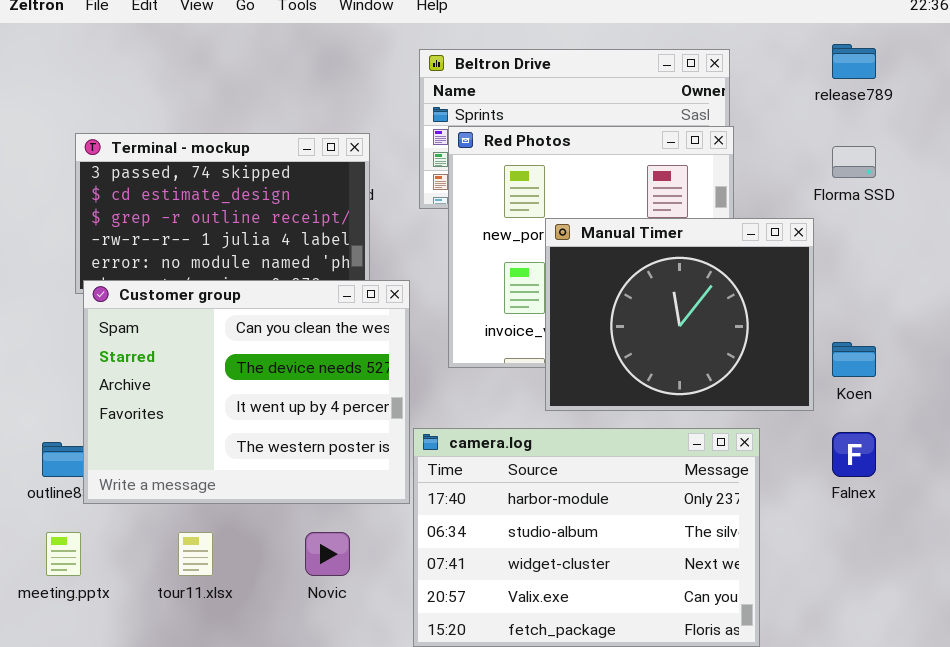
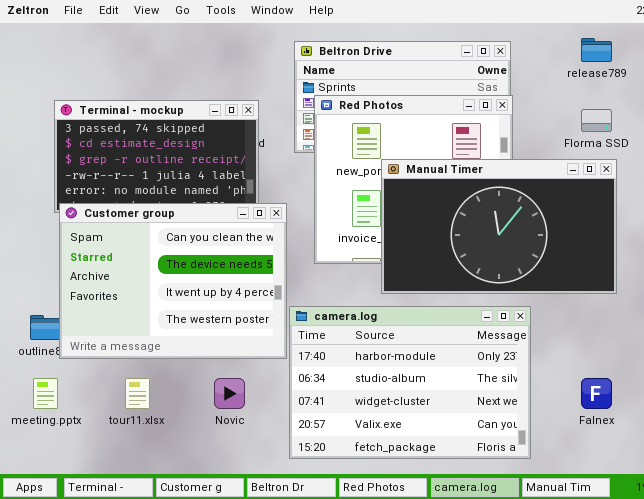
Manual Timer: [545,218,814,411] -> [381,159,617,294], resized
Falnex: [832,432,876,477] -> [581,378,612,409], moved

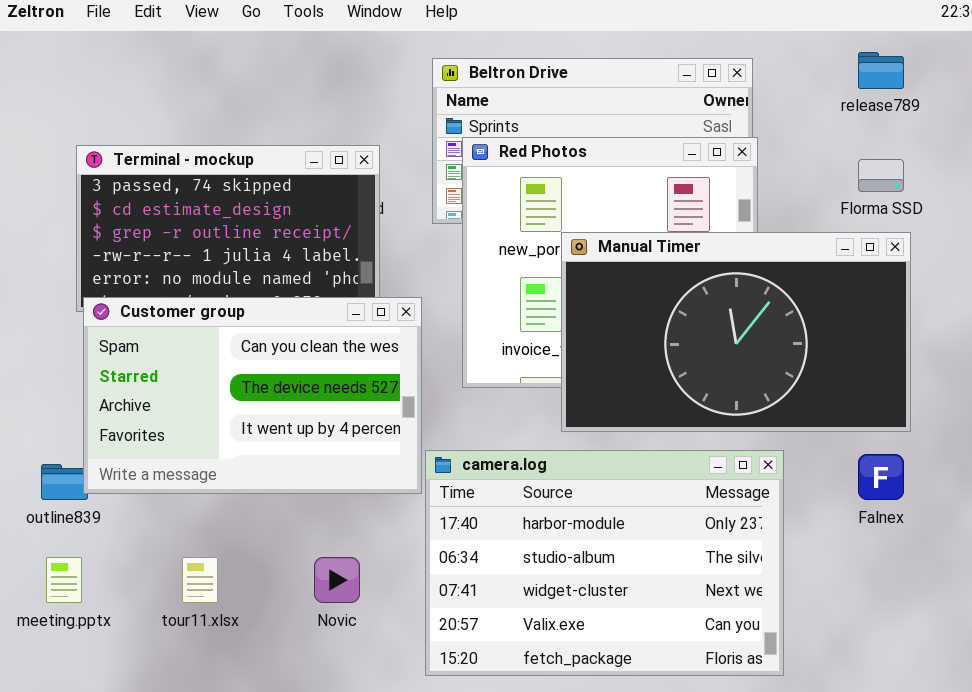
Customer group: [59,203,287,359] -> [83,297,422,494], resized
Falnex: [581,378,612,409] -> [858,454,904,500], moved

